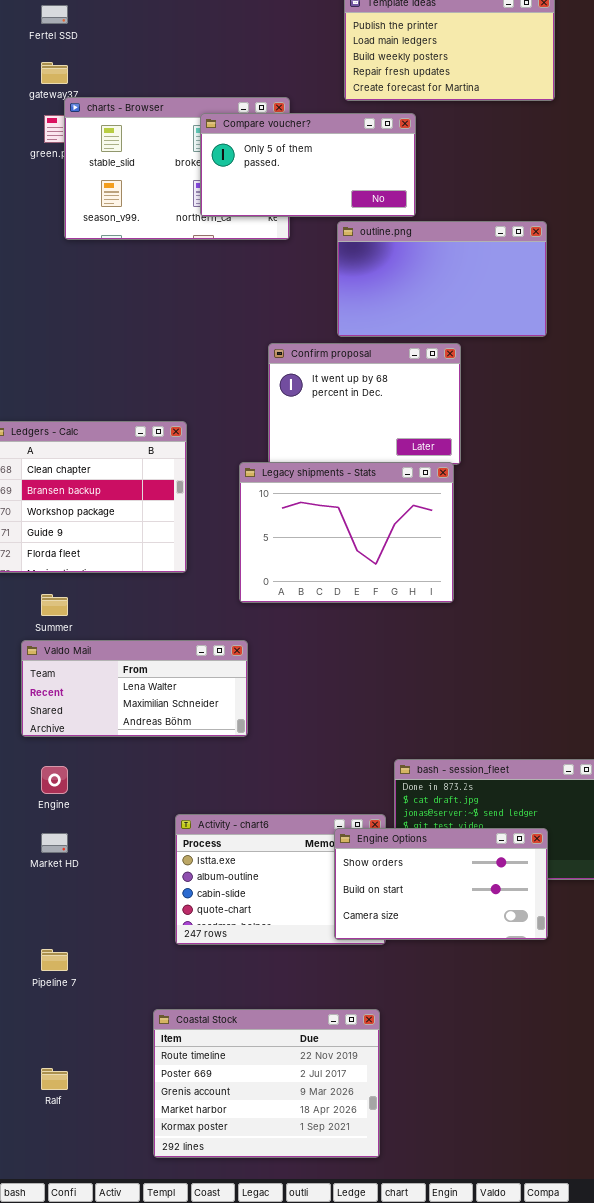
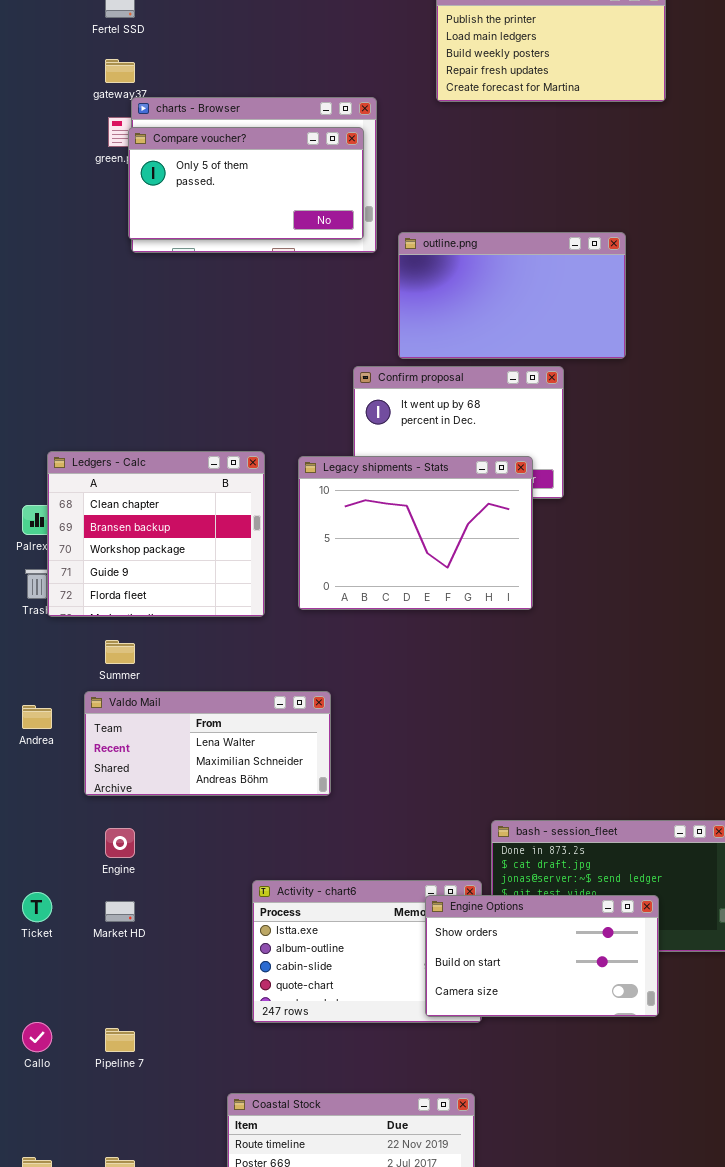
Compare voucher?: [200,113,416,217] -> [128,127,364,240], moved
outline.png: [337,221,547,337] -> [398,232,626,359], moved
Legacy shipments - Stats: [239,462,454,603] -> [298,456,533,610], moved

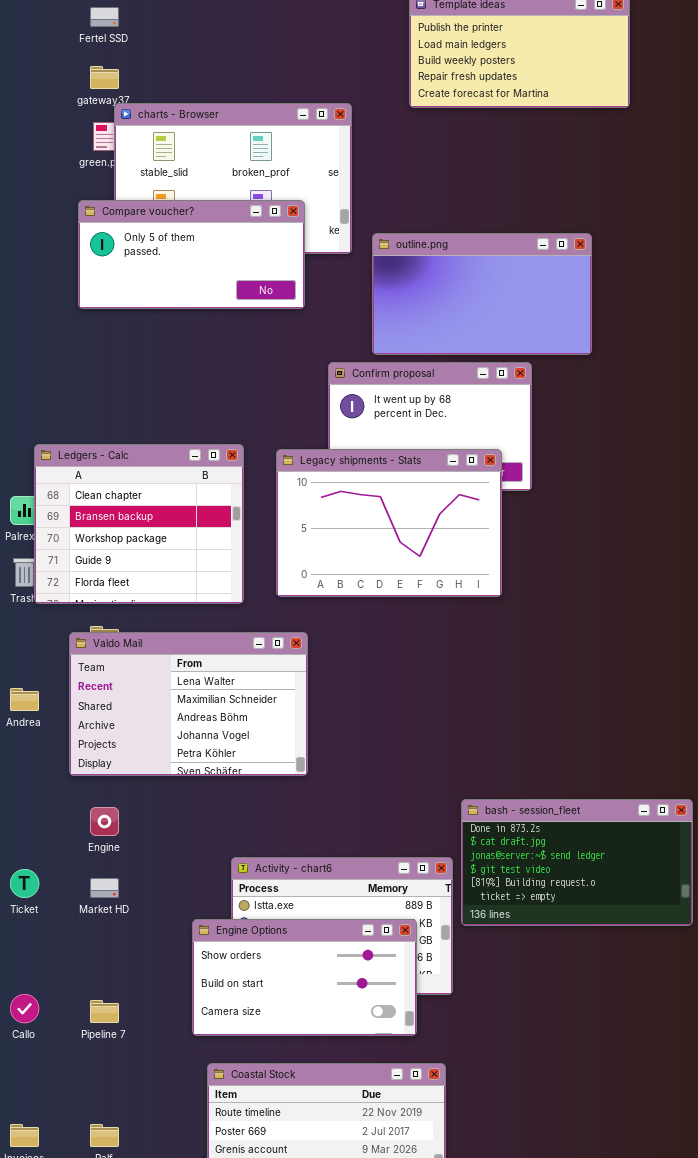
Compare voucher?: [128,127,364,240] -> [78,200,305,309], moved
Valdo Mail: [84,691,331,796] -> [69,632,308,776], resized
Engine Options: [425,895,659,1017] -> [192,919,417,1036], moved

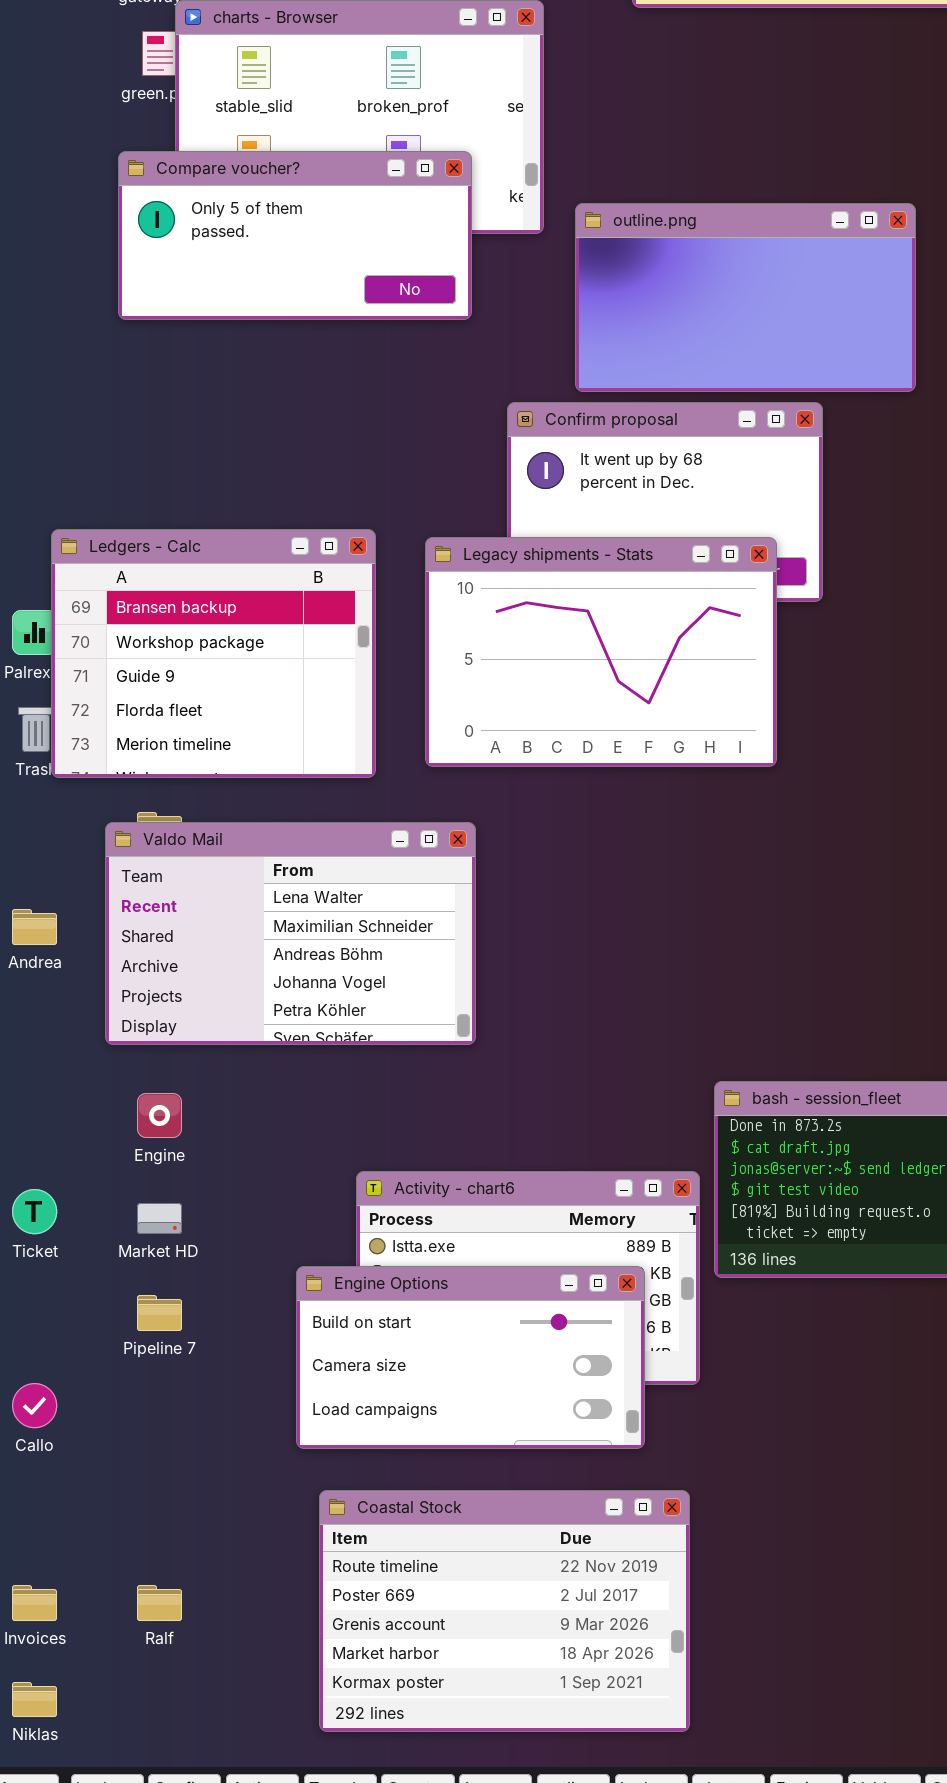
Ledgers - Calc: [34,444,244,604] -> [51,529,376,778], scrolled down 1 row
Engine Options: [192,919,417,1036] -> [296,1266,645,1449], scrolled down 1 row
Pipeline 7: [90,1000,119,1023] -> [137,1295,182,1331], moved

